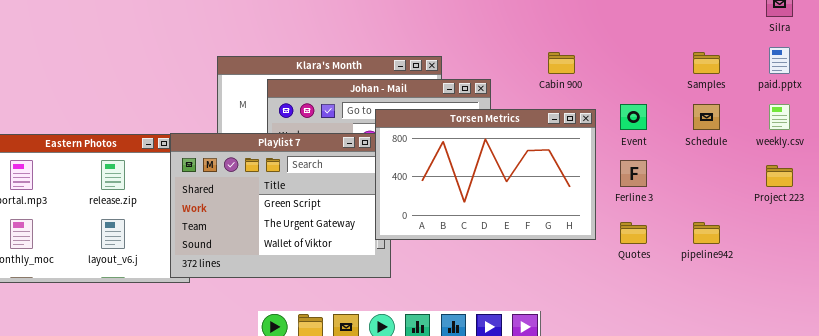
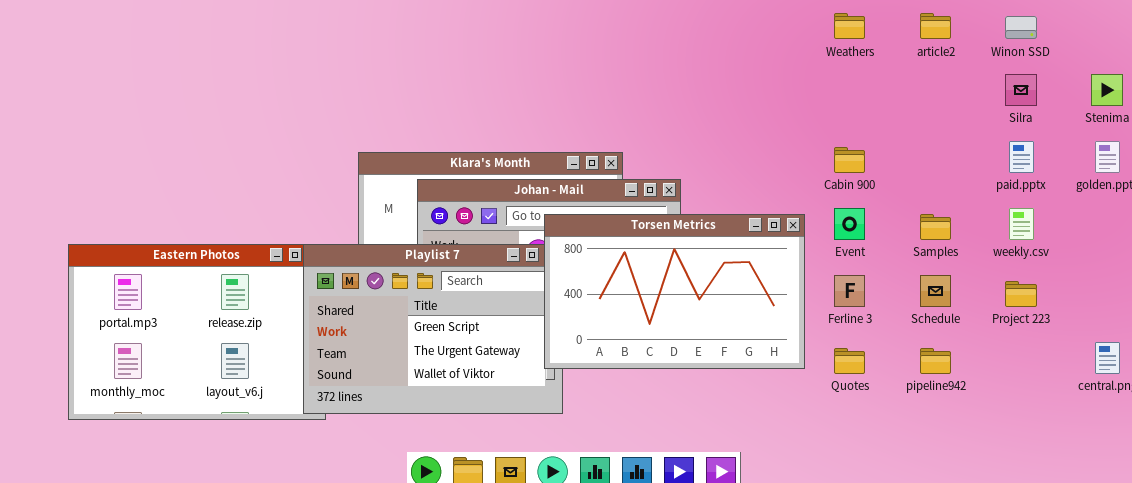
Cabin 900: [548,52,575,74] -> [834,147,865,173], moved
Samples: [693,52,720,74] -> [920,214,951,240], moved
Schedule: [693,104,720,130] -> [920,275,951,307], moved

